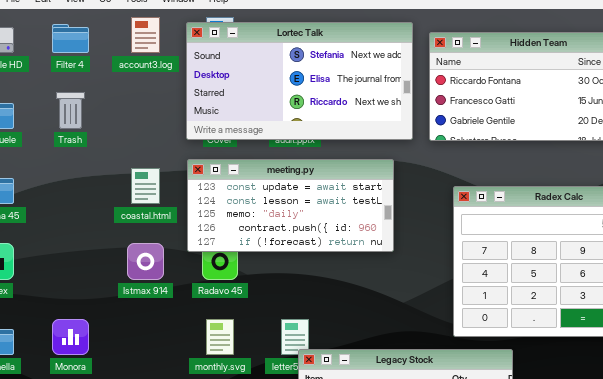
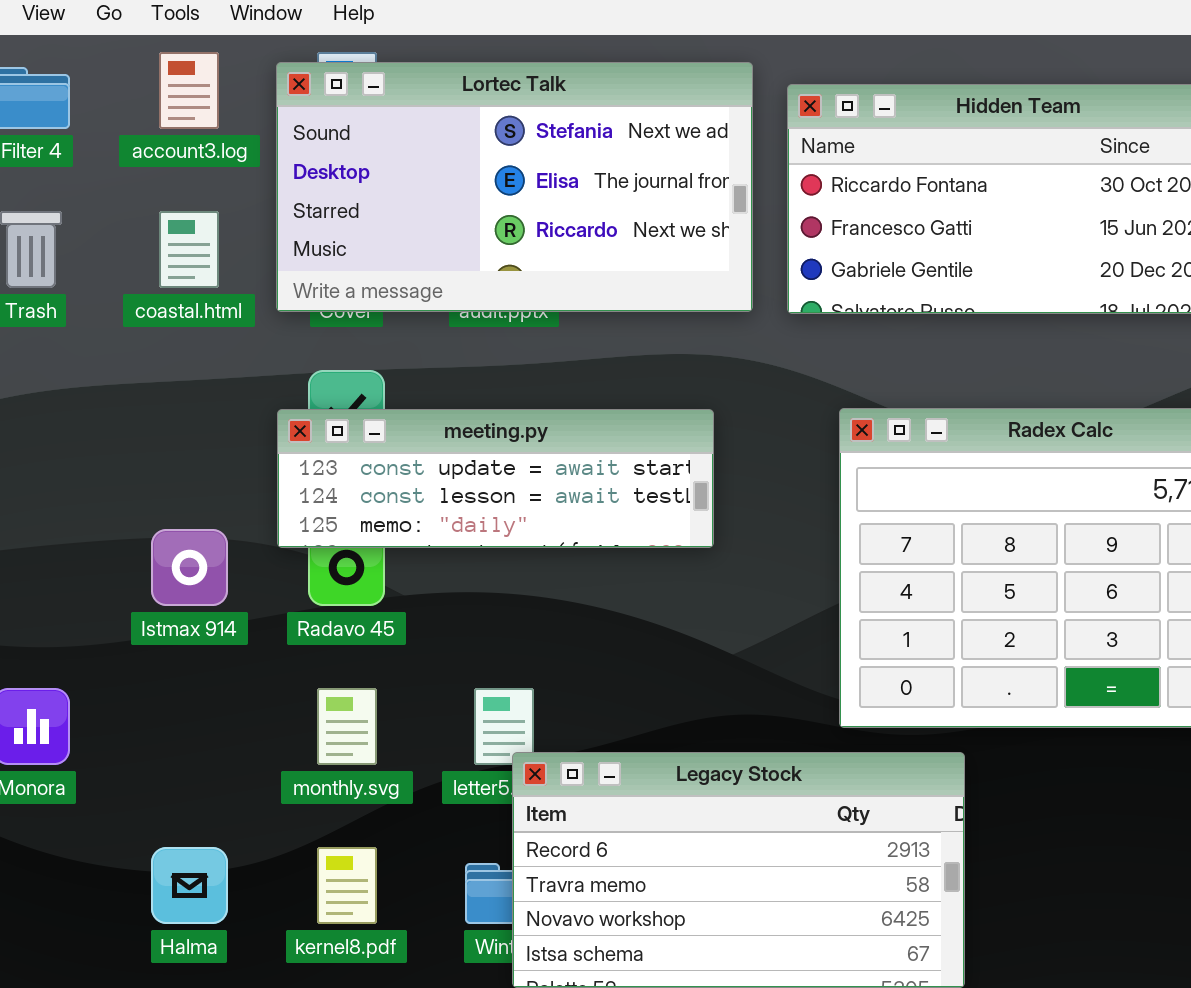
meeting.py: [187,159,394,252] -> [277,409,714,548], resized
coastal.html: [131,168,160,204] -> [159,211,219,288], moved

